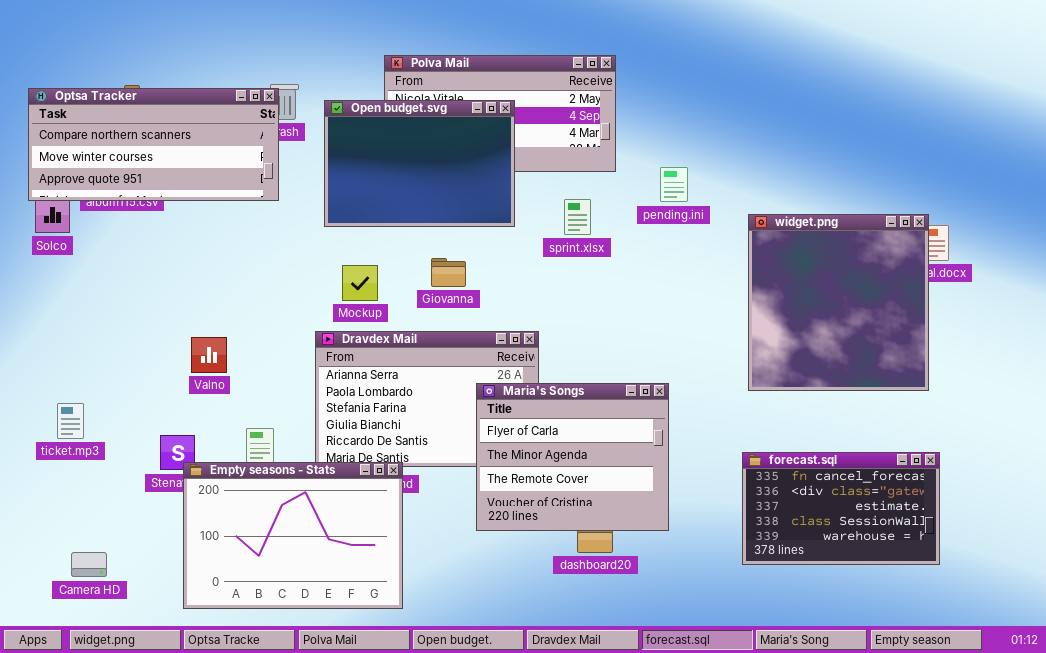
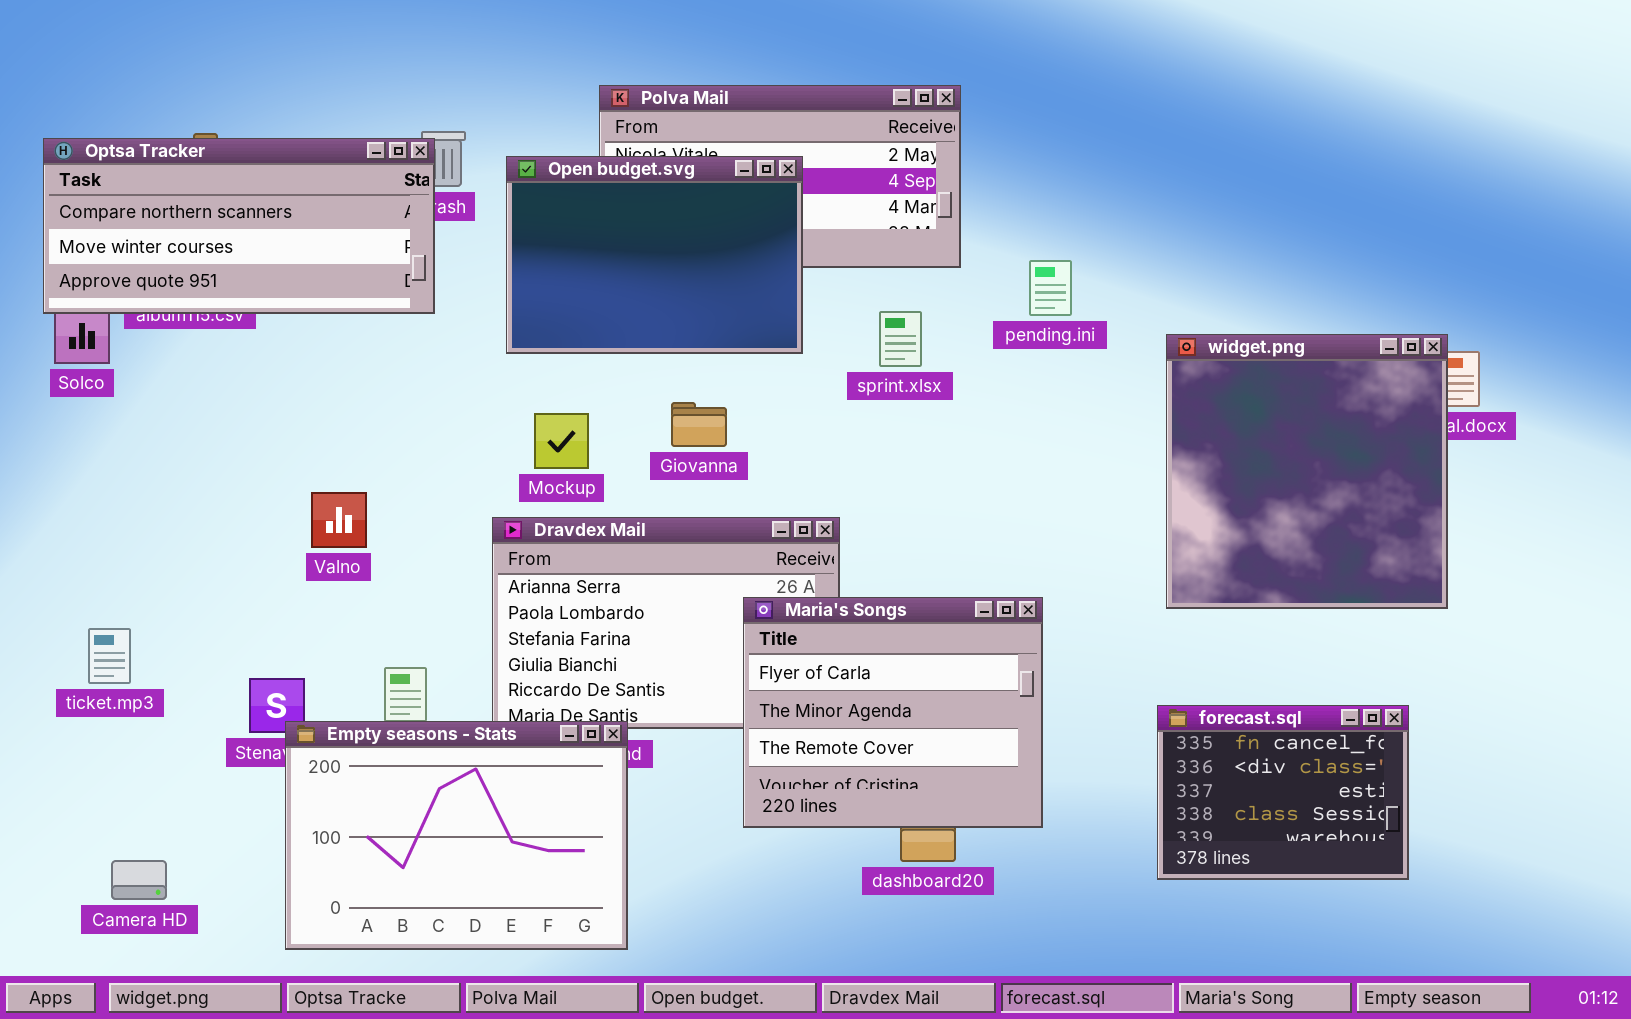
Valno: [191,337,227,373] -> [311,492,367,548], moved
forecast.sql: [742,452,940,565] -> [1157,705,1409,880], resized

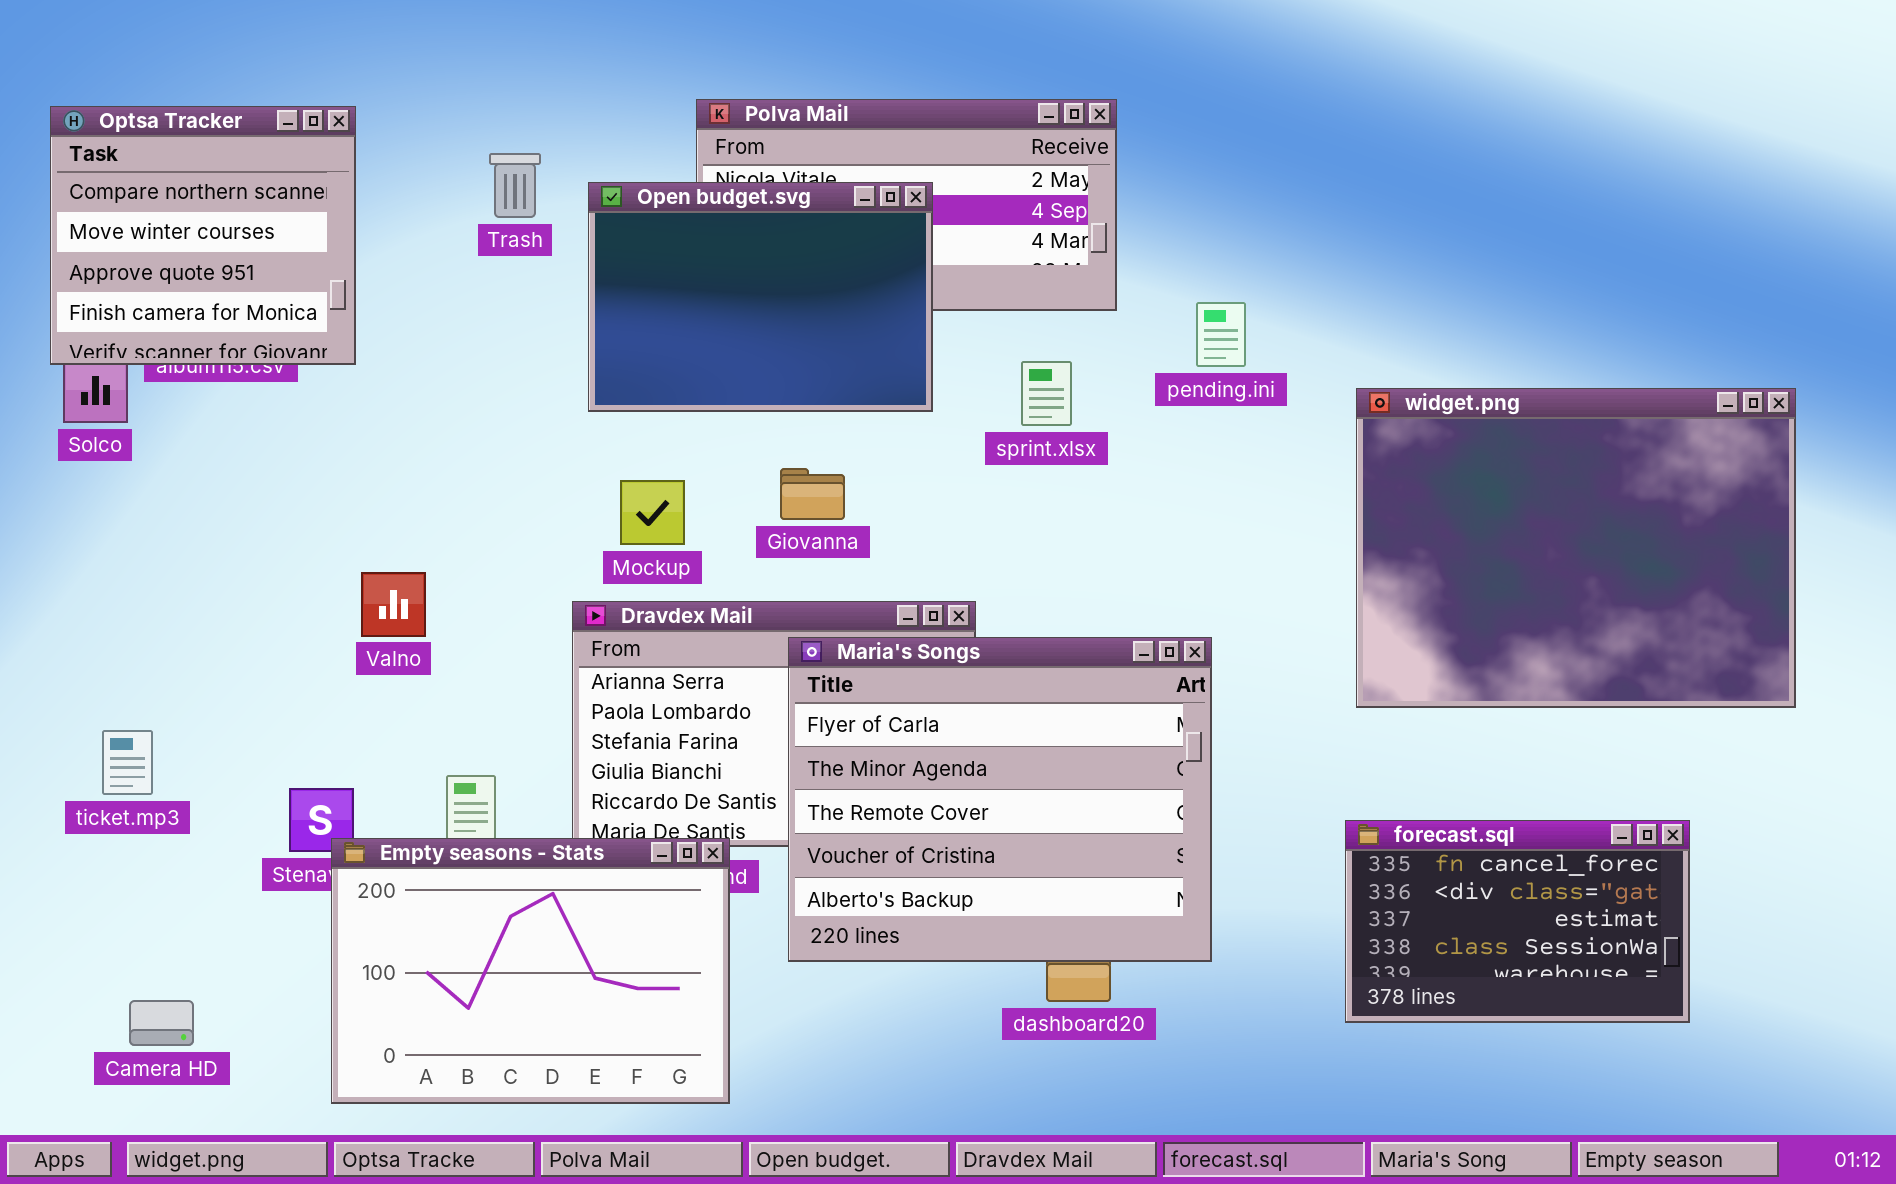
Optsa Tracker: [43,138,435,314] -> [50,106,356,365], resized
widget.png: [1166,334,1448,609] -> [1356,388,1796,708], resized
Maria's Songs: [743,597,1043,828] -> [788,637,1212,962], resized
forecast.sql: [1157,705,1409,880] -> [1345,820,1690,1023], resized

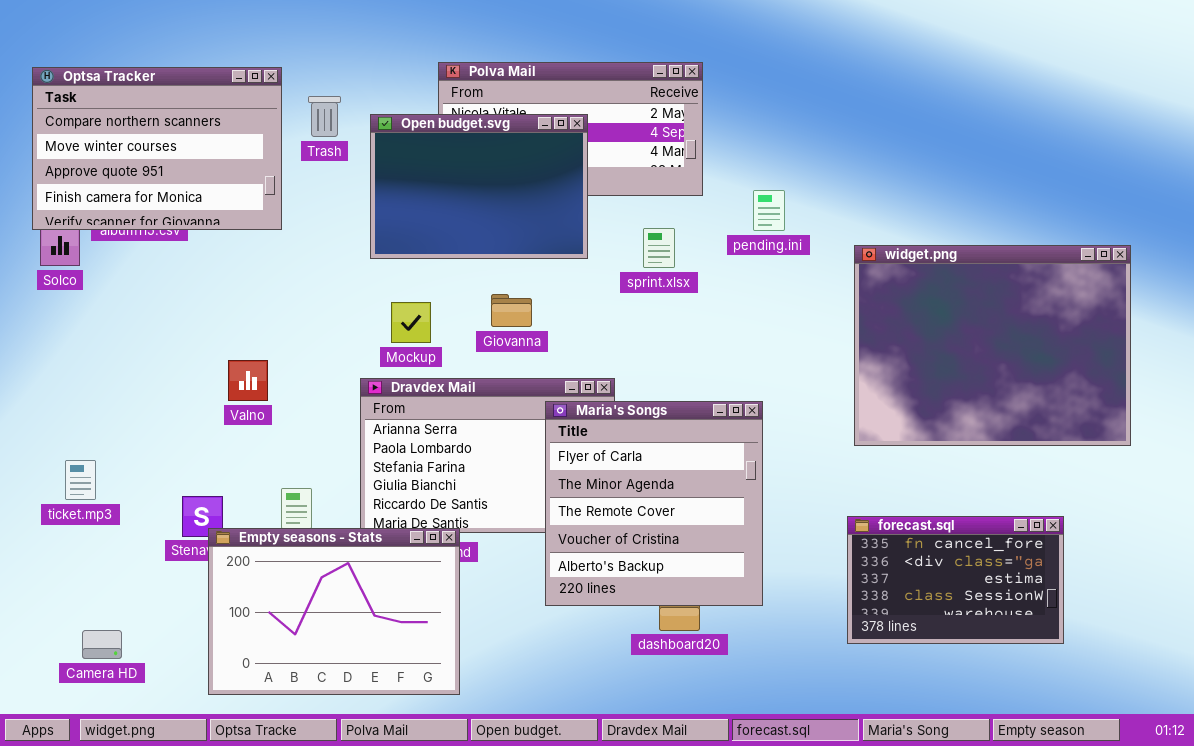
Optsa Tracker: [50,106,356,365] -> [32,67,282,230], resized
Maria's Songs: [788,637,1212,962] -> [545,401,763,606], resized

